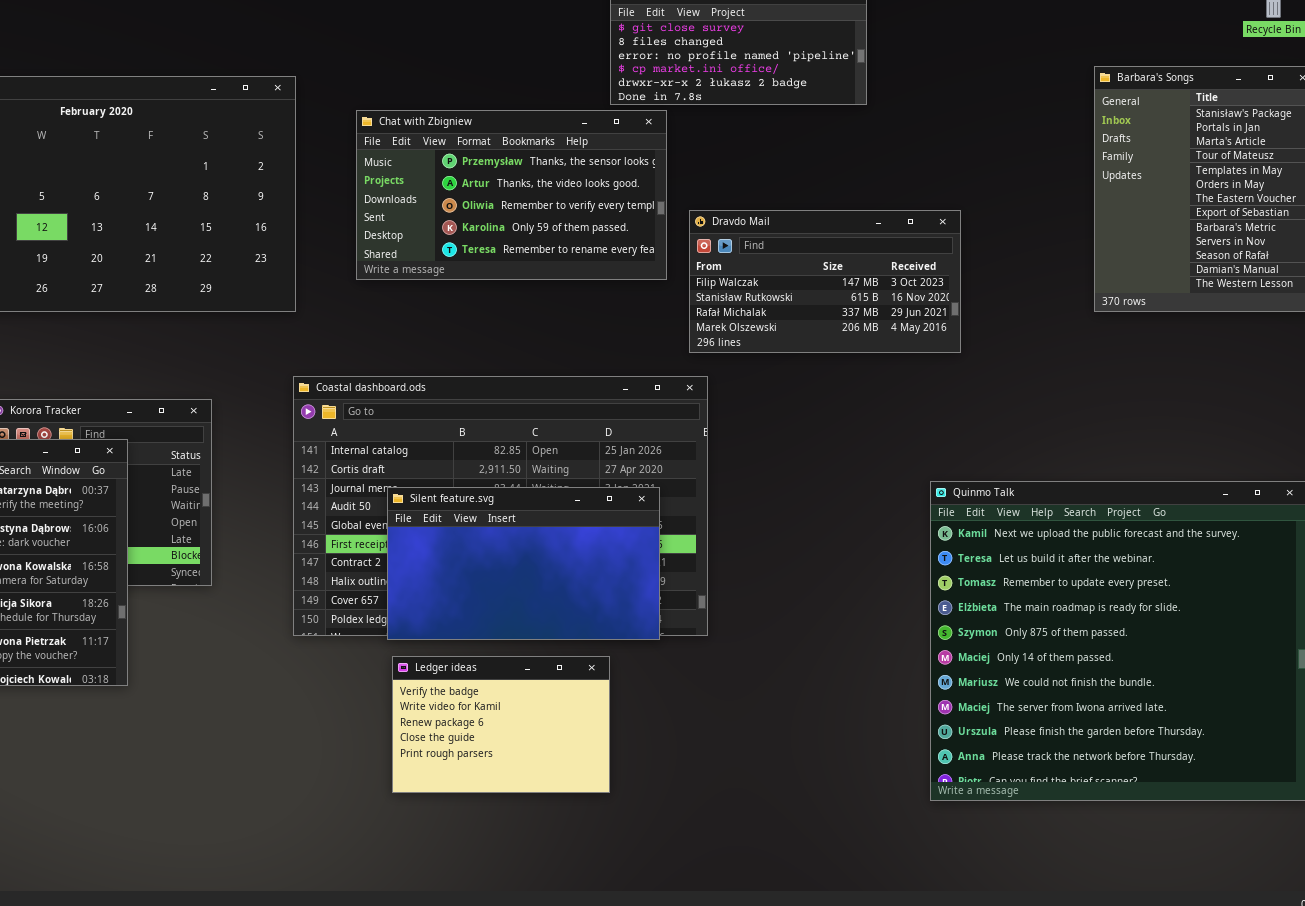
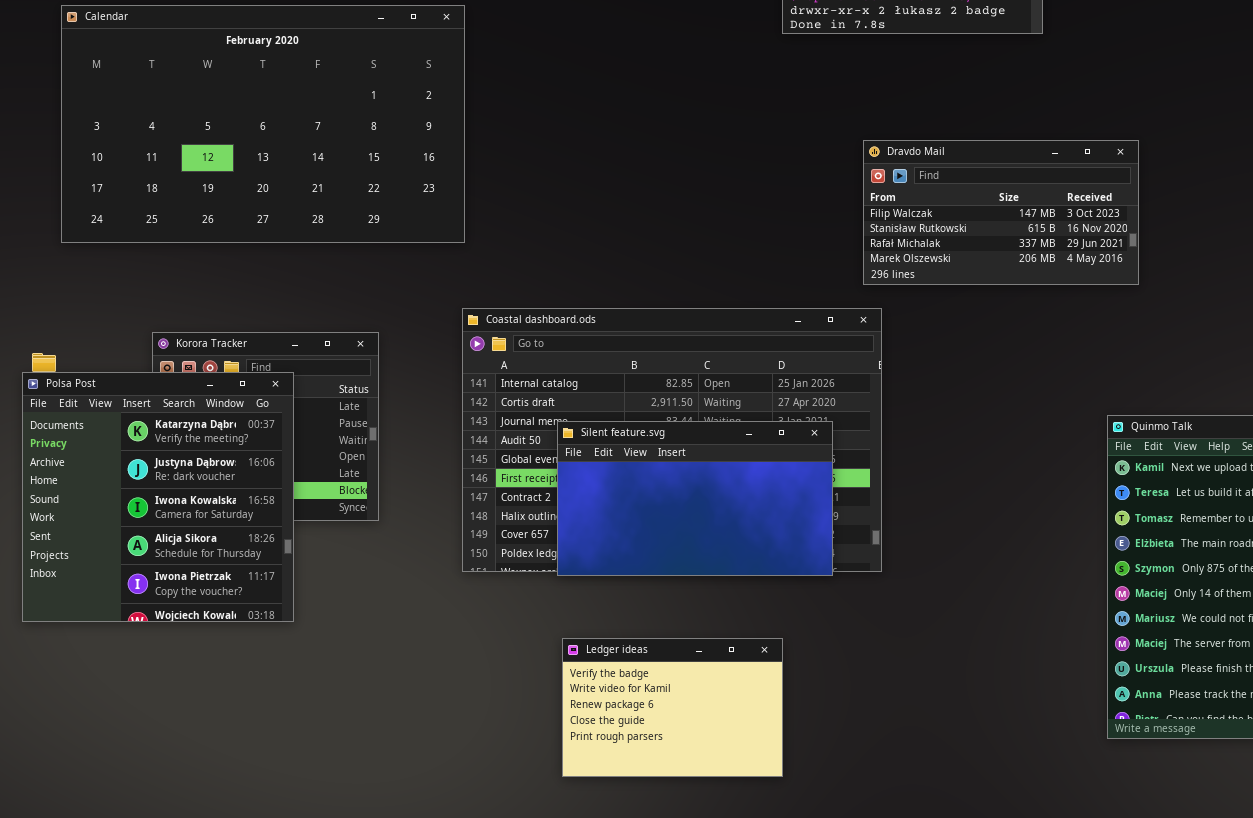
Chat with Zbigniew: [356,110,667,280] -> none, closed
Ledger ideas: [392,656,610,793] -> [562,638,783,777], moved

